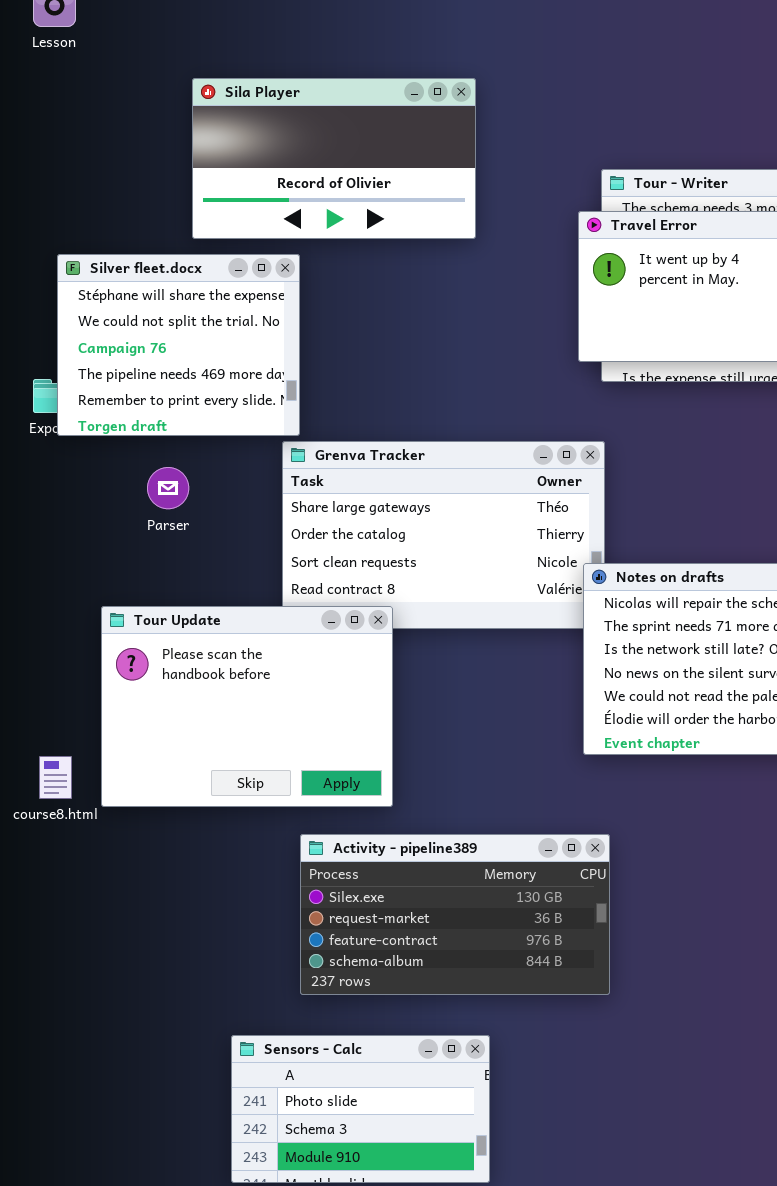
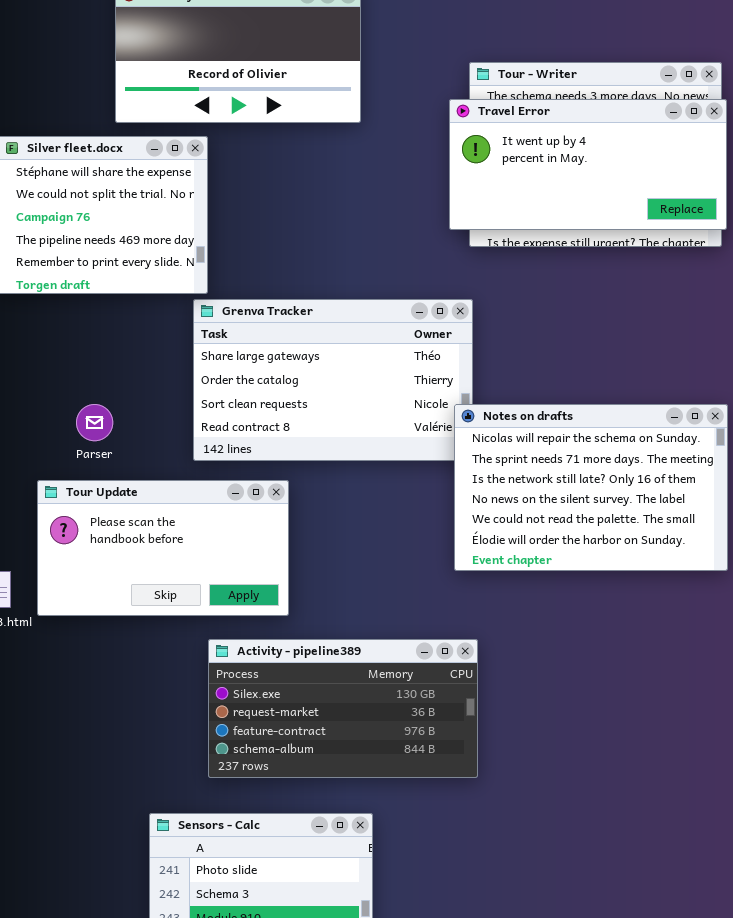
Parser: [147,467,189,509] -> [76,404,113,441], moved
Tour Update: [101,606,393,807] -> [37,480,289,616], resized

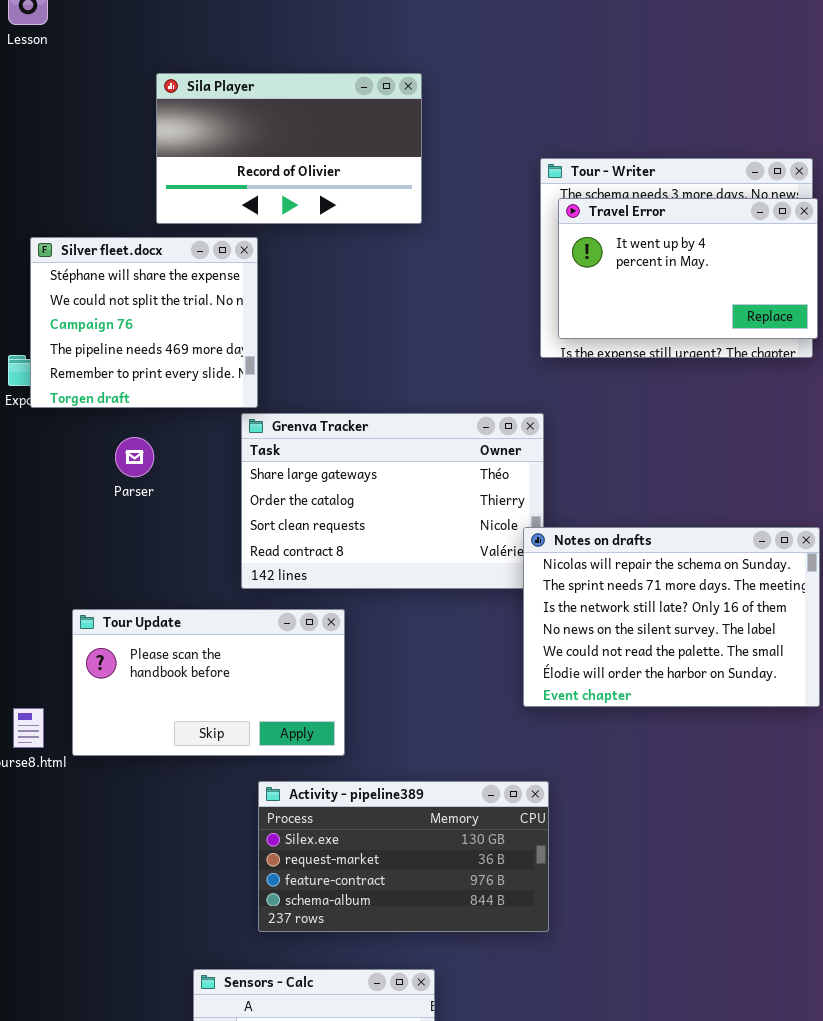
Travel Error: [449,99,727,230] -> [558,198,818,339], resized
Parser: [76,404,113,441] -> [115,437,154,477], moved

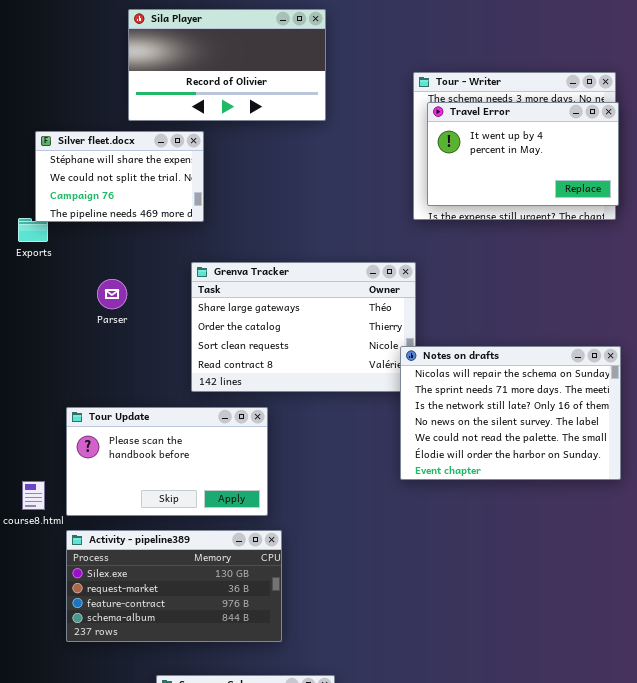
Silver fleet.docx: [30,237,258,408] -> [35,131,204,222], resized
Activity - pipeline389: [258,781,549,932] -> [66,530,282,642], moved

